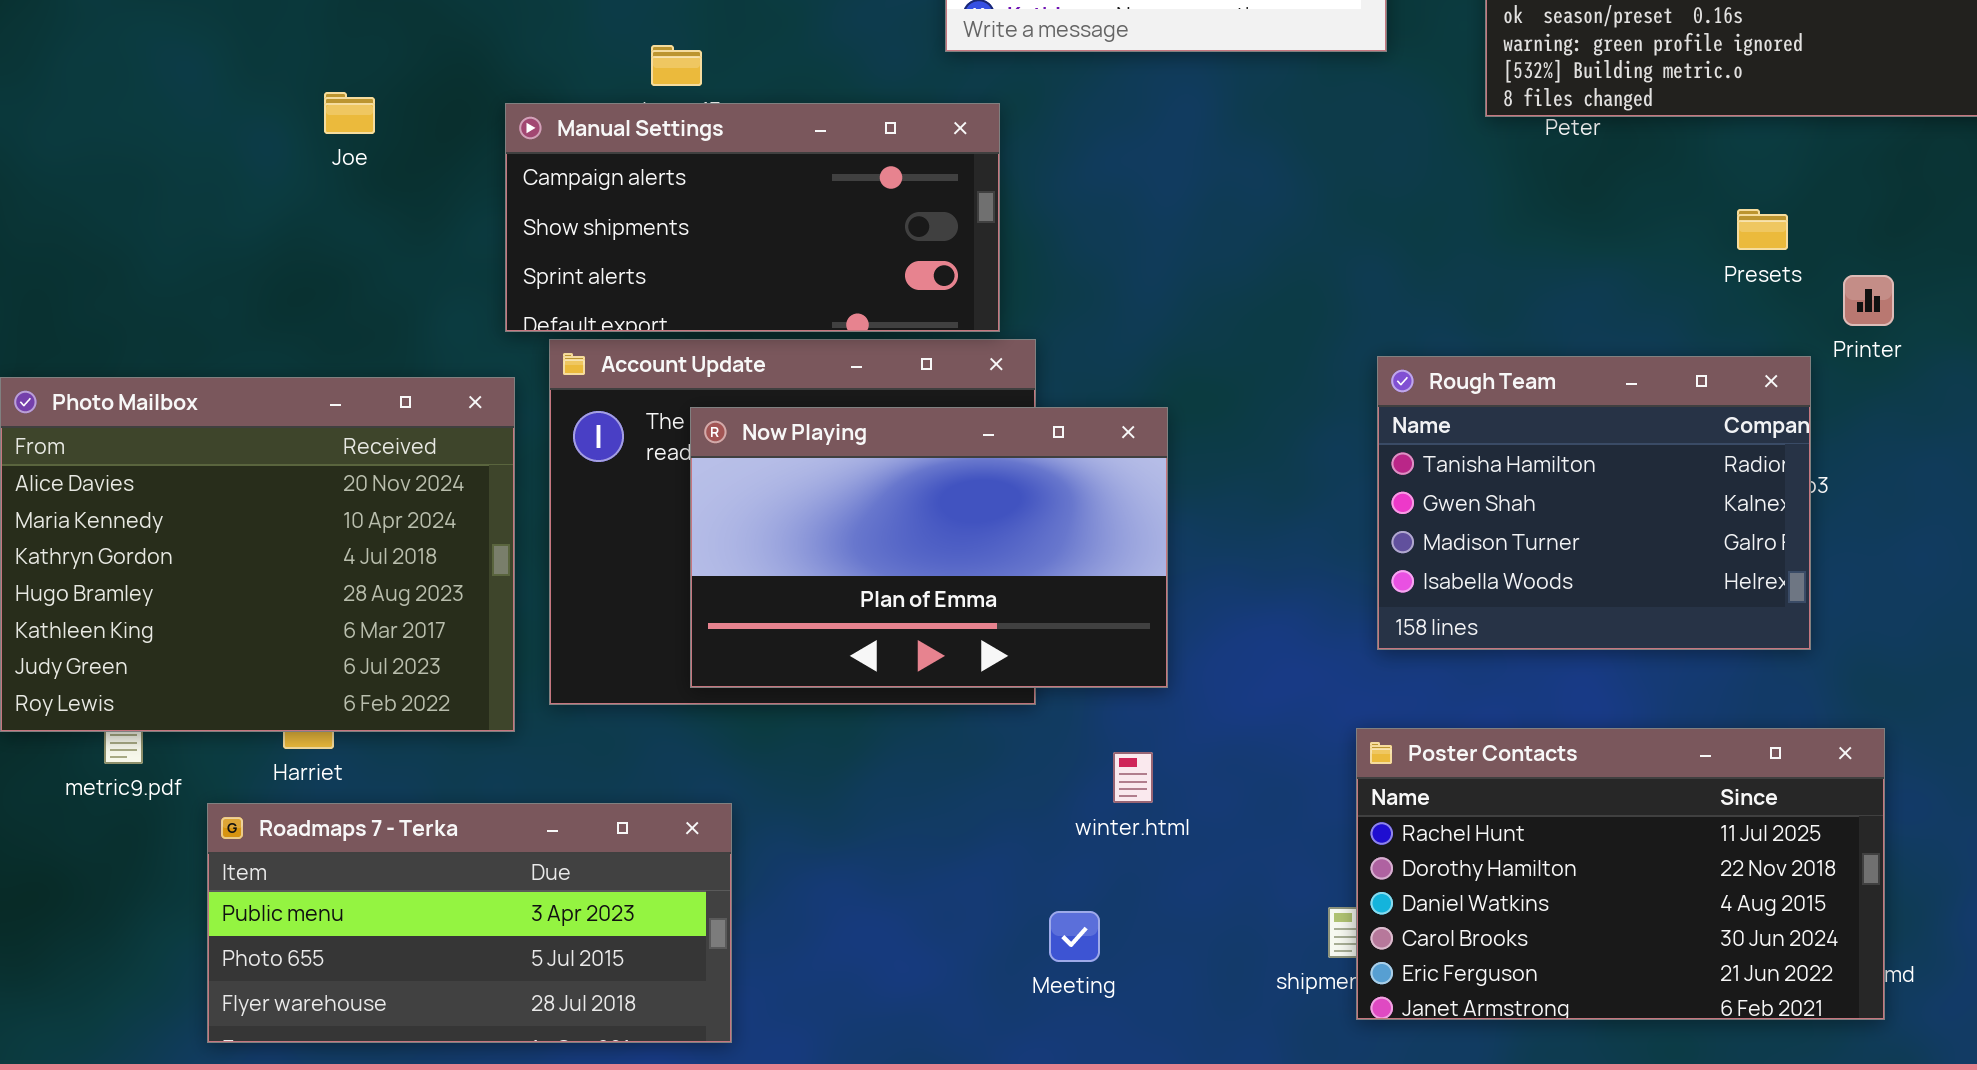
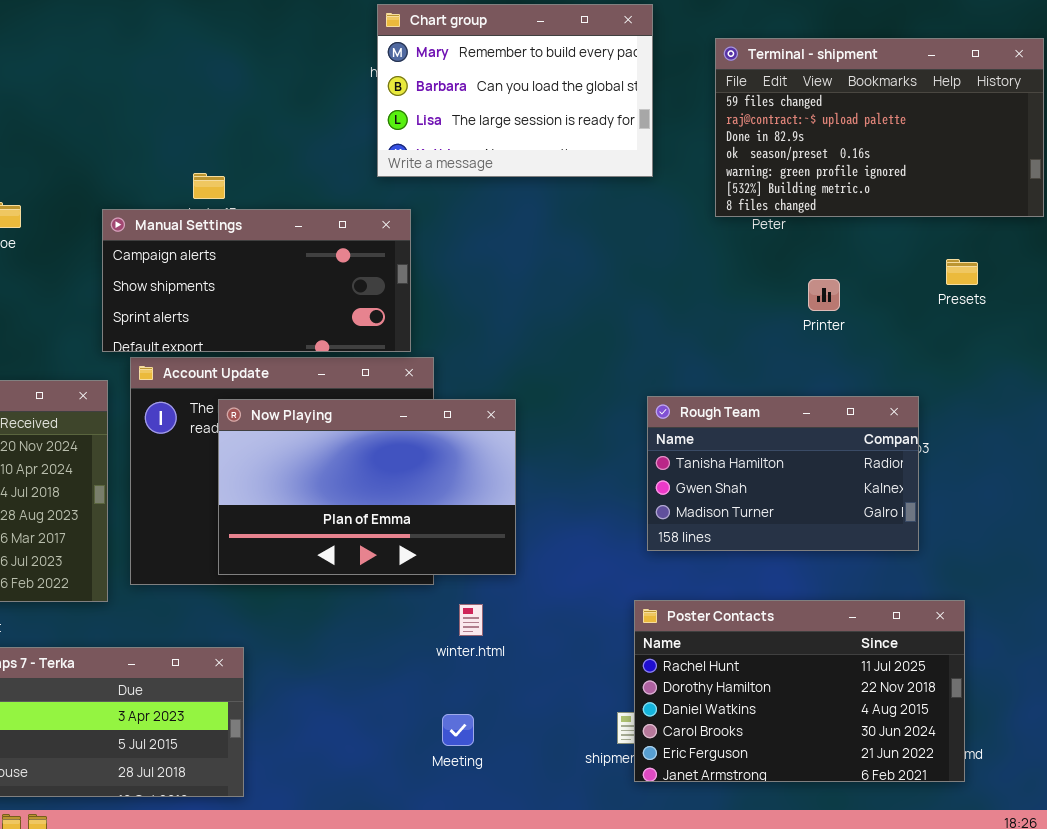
Presets: [1737,209,1788,250] -> [946,259,978,285], moved
Printer: [1843,275,1894,326] -> [808,279,840,311], moved
Rough Team: [1377,356,1811,650] -> [647,396,919,551], resized
winter.html: [1113,752,1153,803] -> [459,604,483,636], moved

